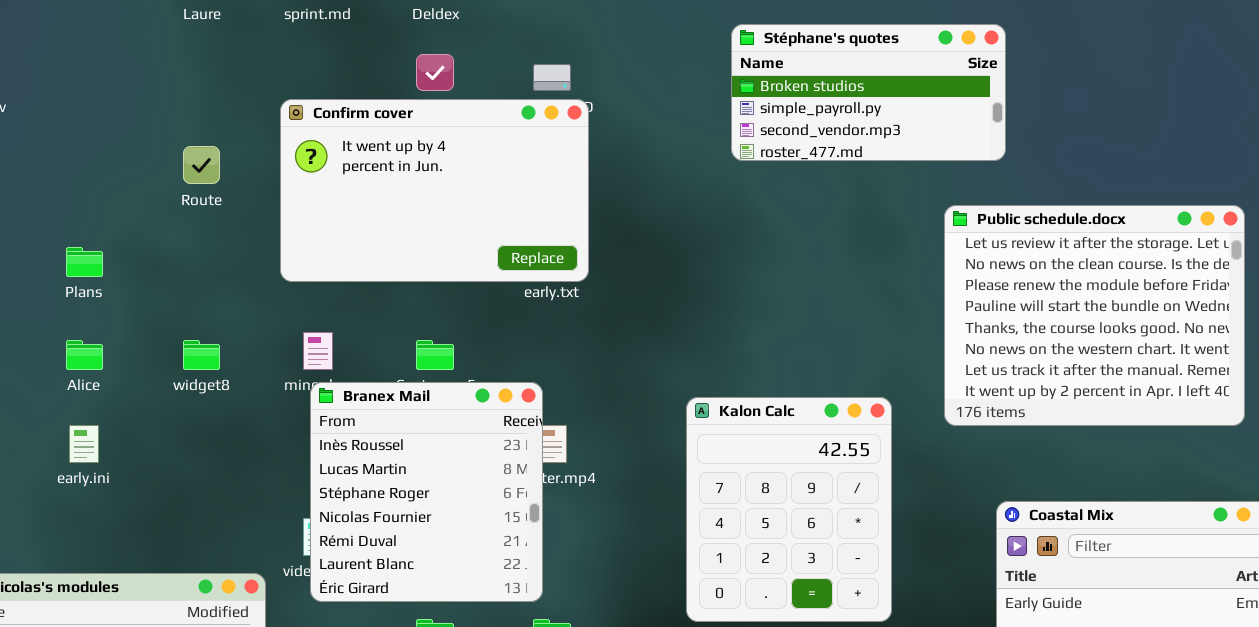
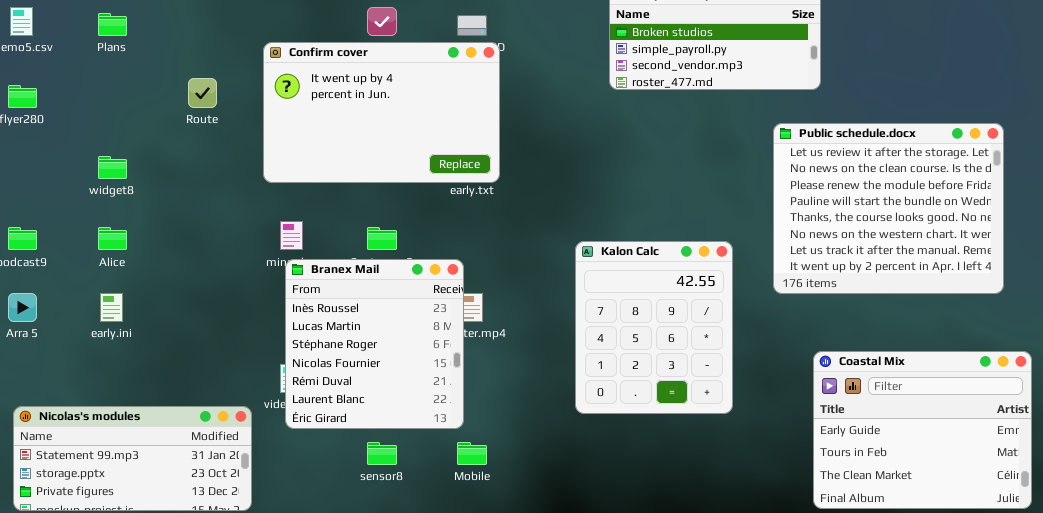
Plans: [66,247,103,277] -> [98,13,127,36], moved
widget8: [183,340,220,370] -> [98,156,127,179], moved
Kalon Calc: [686,397,892,622] -> [575,241,733,414], moved

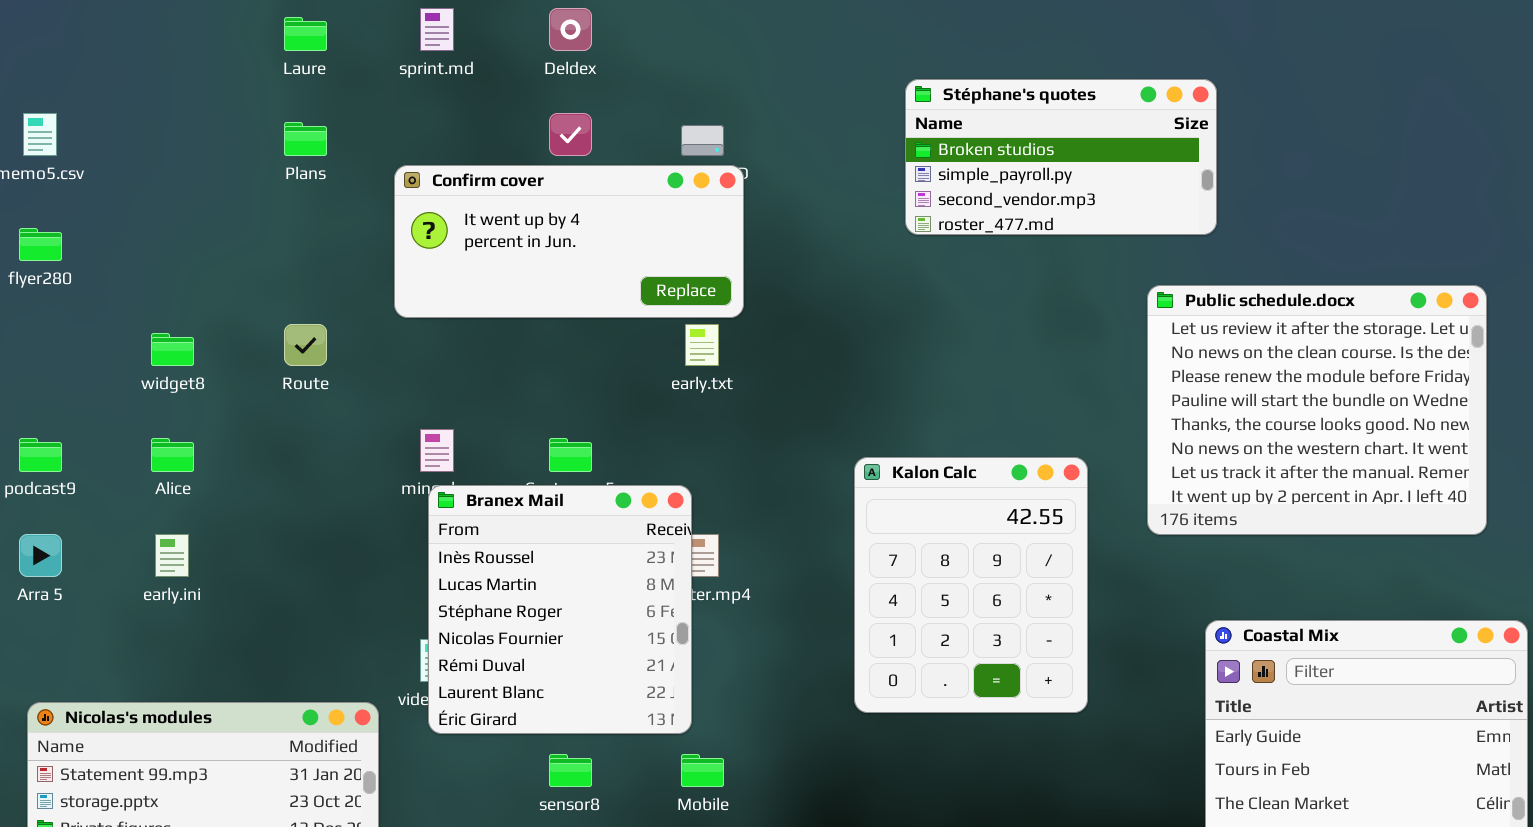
Plans: [98,13,127,36] -> [284,122,327,156], moved
Confirm cover: [263,42,500,183] -> [394,165,744,318], resized
Route: [188,78,217,108] -> [284,324,327,366], moved

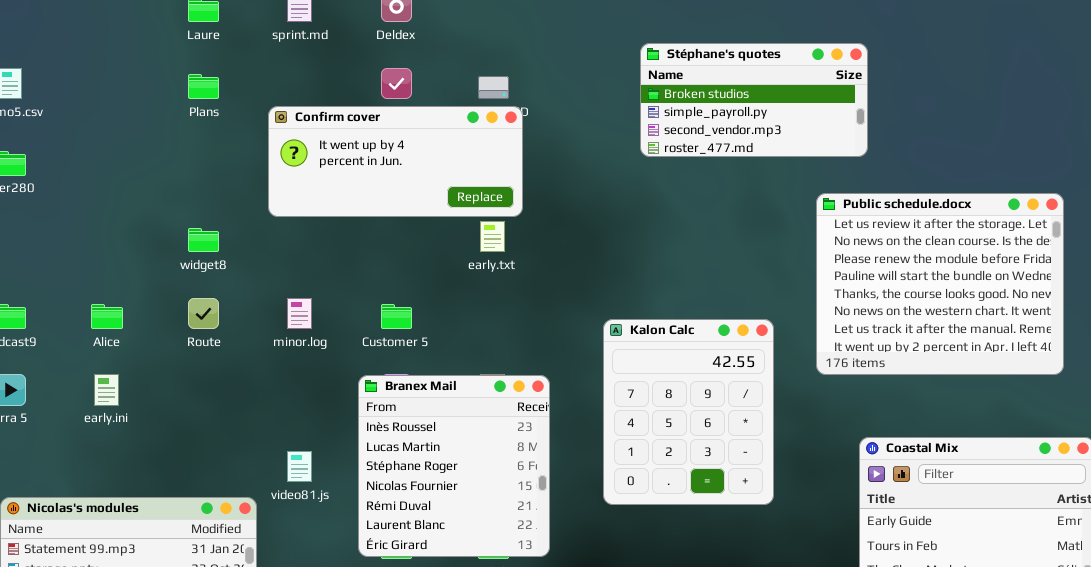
Route: [284,324,327,366] -> [188,298,219,329], moved
widget8: [151,333,194,366] -> [188,228,219,252], moved
Branex Mail: [428,485,692,734] -> [358,375,550,557], moved

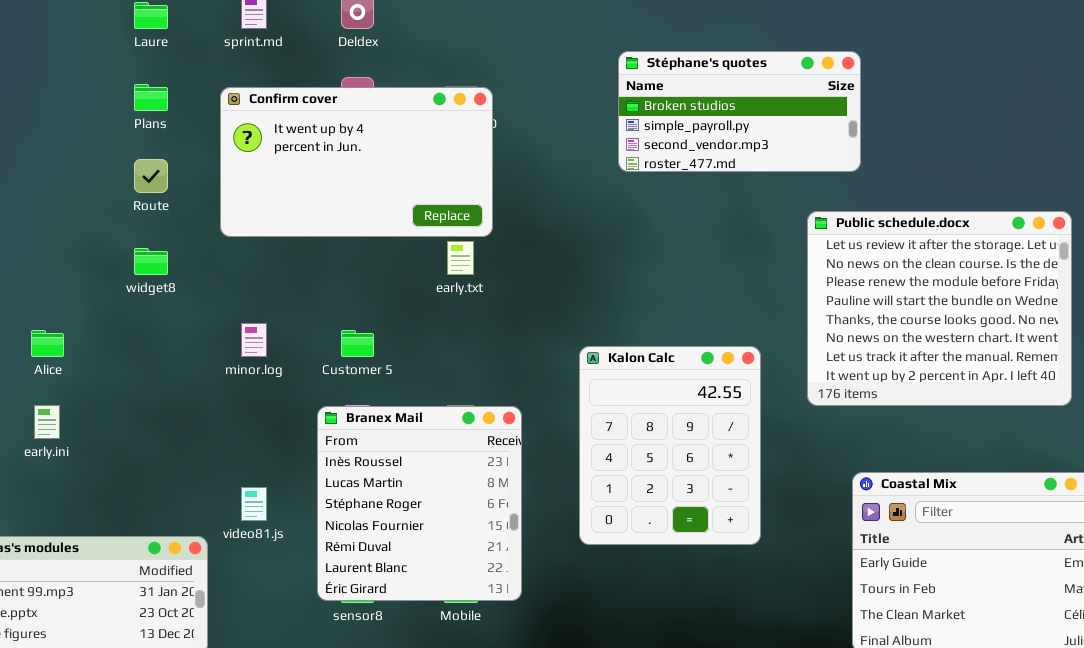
Confirm cover: [268,106,523,217] -> [220,87,493,237], resized
Route: [188,298,219,329] -> [134,159,168,193], moved

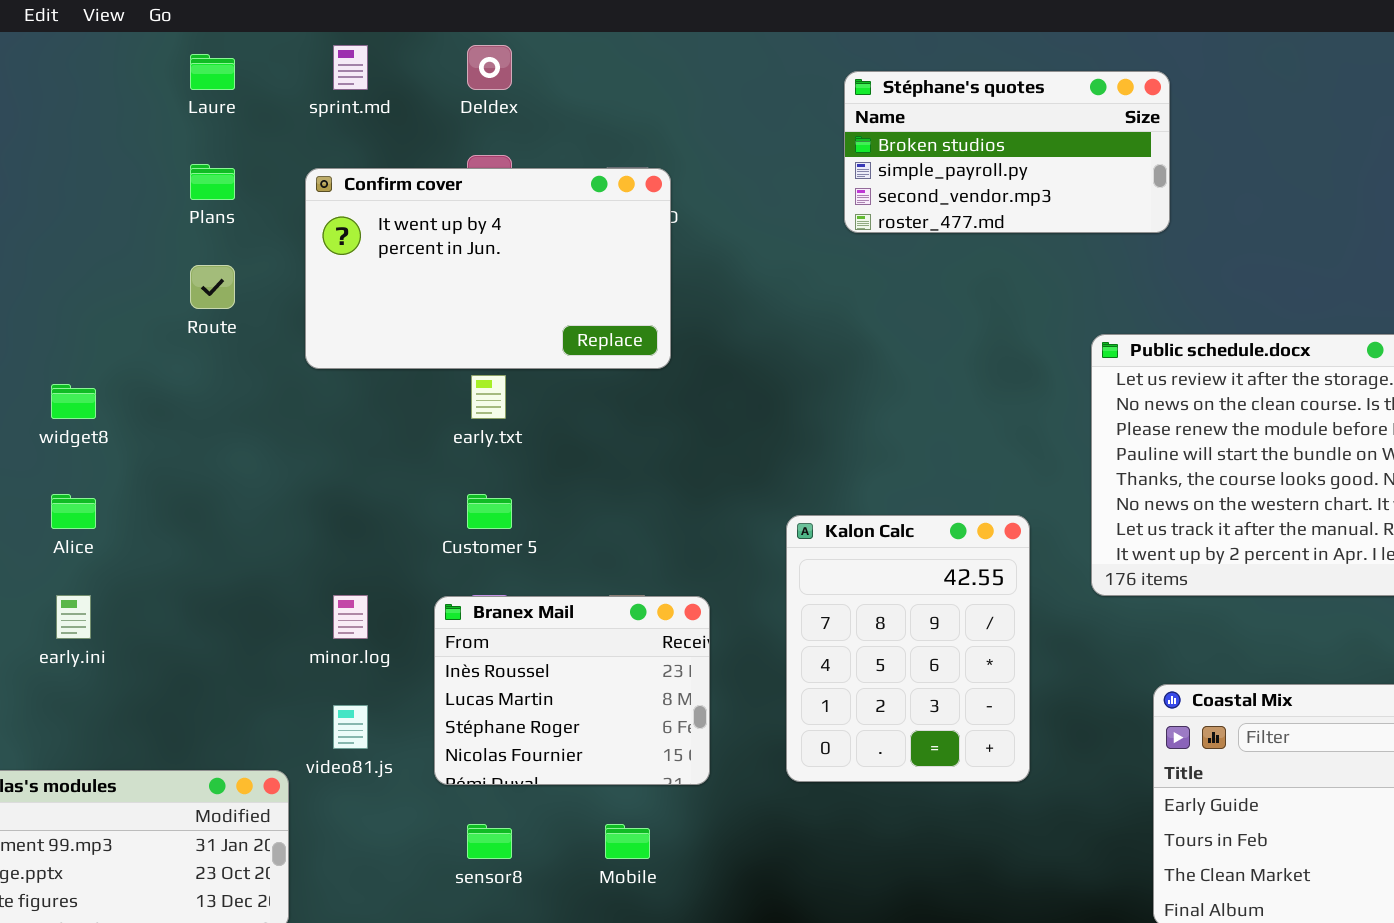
Stéphane's quotes: [618,51,861,172] -> [844,71,1170,233], moved
early.txt: [447,241,474,275] -> [471,375,506,419], moved
widget8: [134,248,168,275] -> [51,384,96,419], moved
minor.log: [241,323,267,357] -> [333,595,368,639], moved
Branex Mail: [317,406,522,601] -> [434,596,710,785], resized

